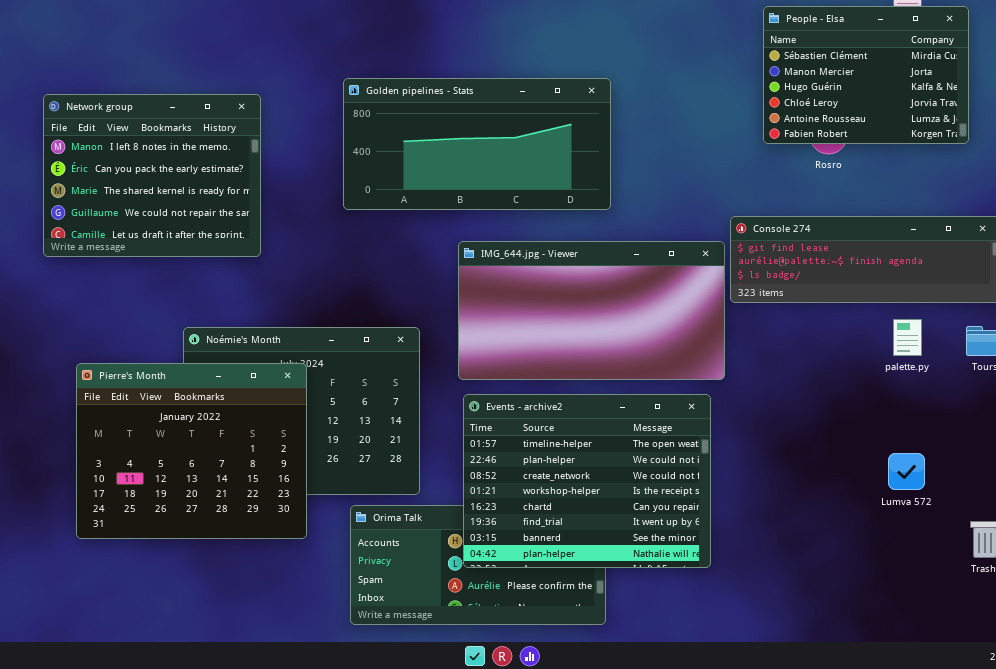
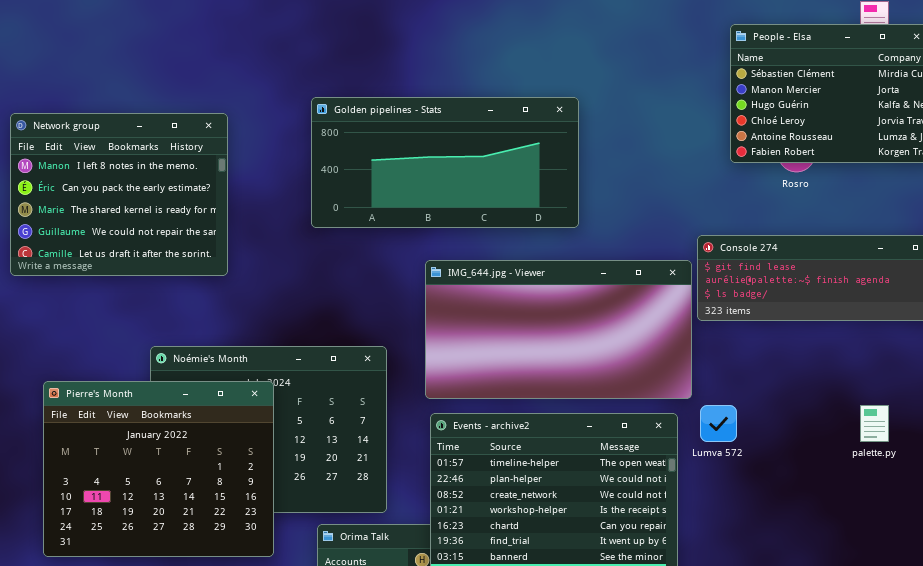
palette.py: [893,319,922,356] -> [860,405,889,442], moved
Lumva 572: [888,453,925,490] -> [700,405,737,442], moved

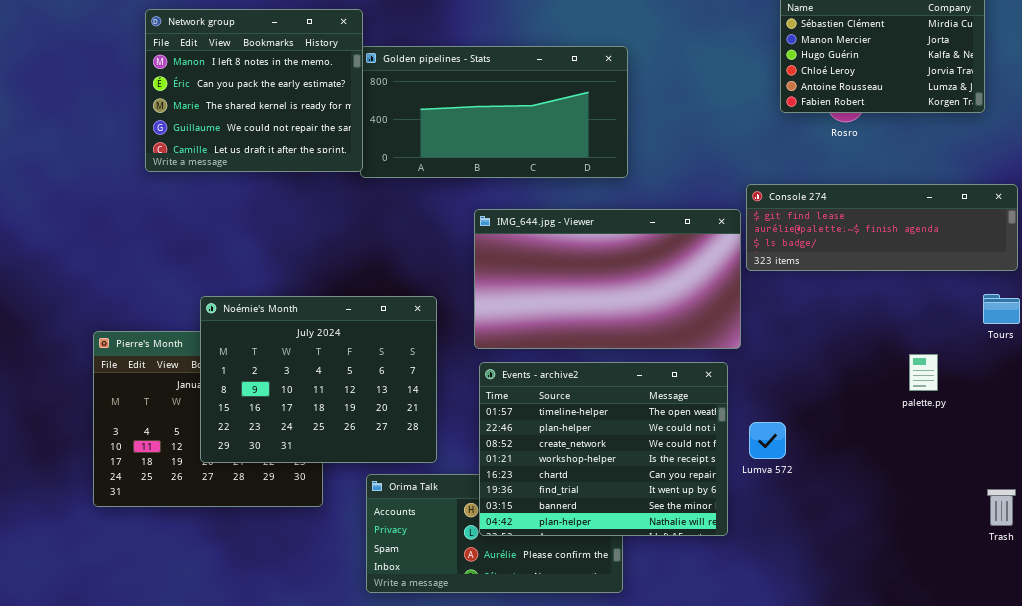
Network group: [10,113,228,276] -> [145,9,363,172], moved
Noémie's Month: [150,346,387,513] -> [200,296,437,463], raised
Lumva 572: [700,405,737,442] -> [749,422,786,459], moved

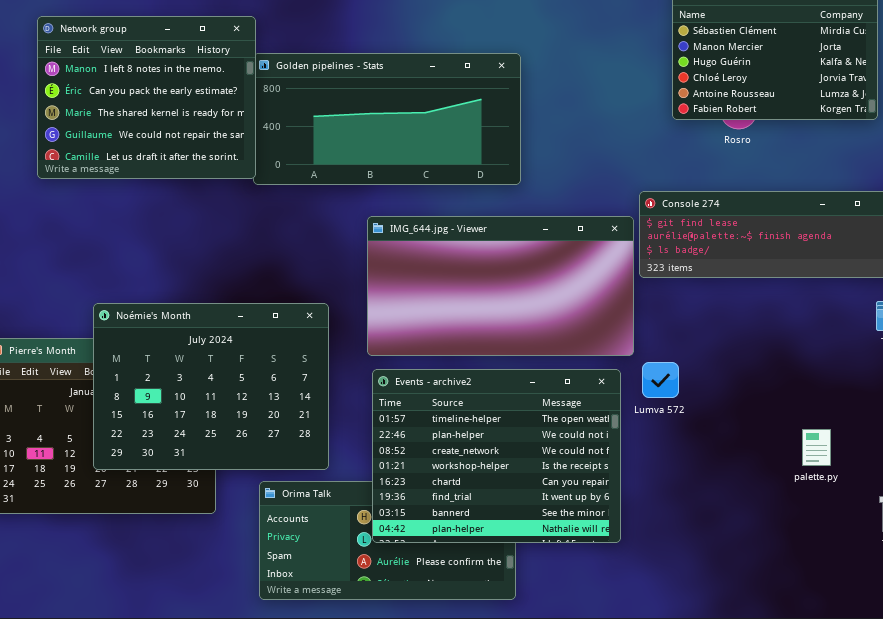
palette.py: [909,354,938,391] -> [802,429,831,466], moved
Lumva 572: [749,422,786,459] -> [642,362,679,398], moved

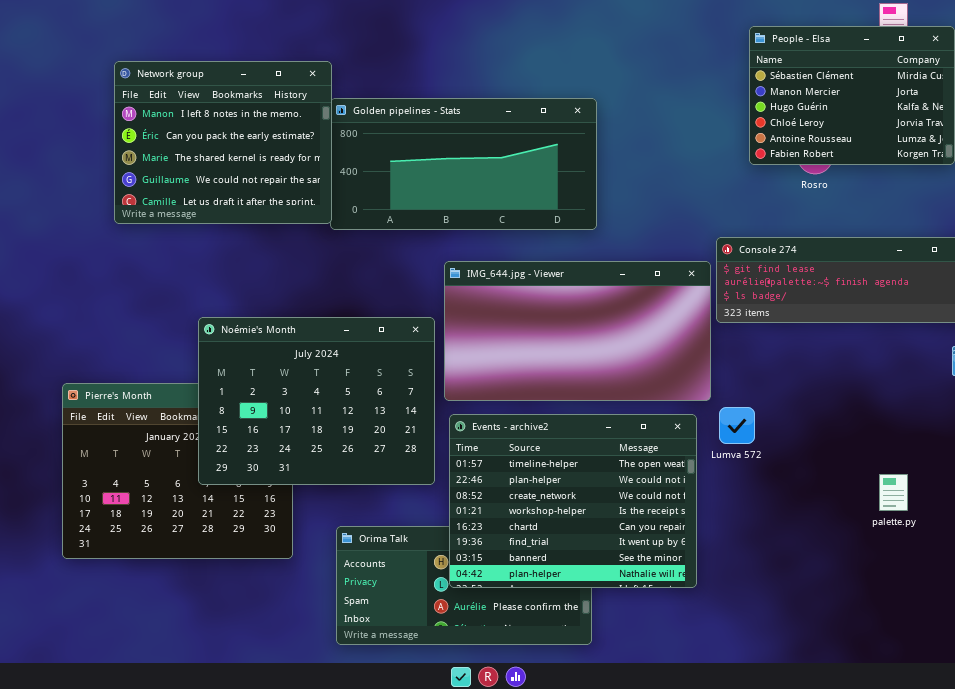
Noémie's Month: [93,303,329,470] -> [198,317,435,485], moved

